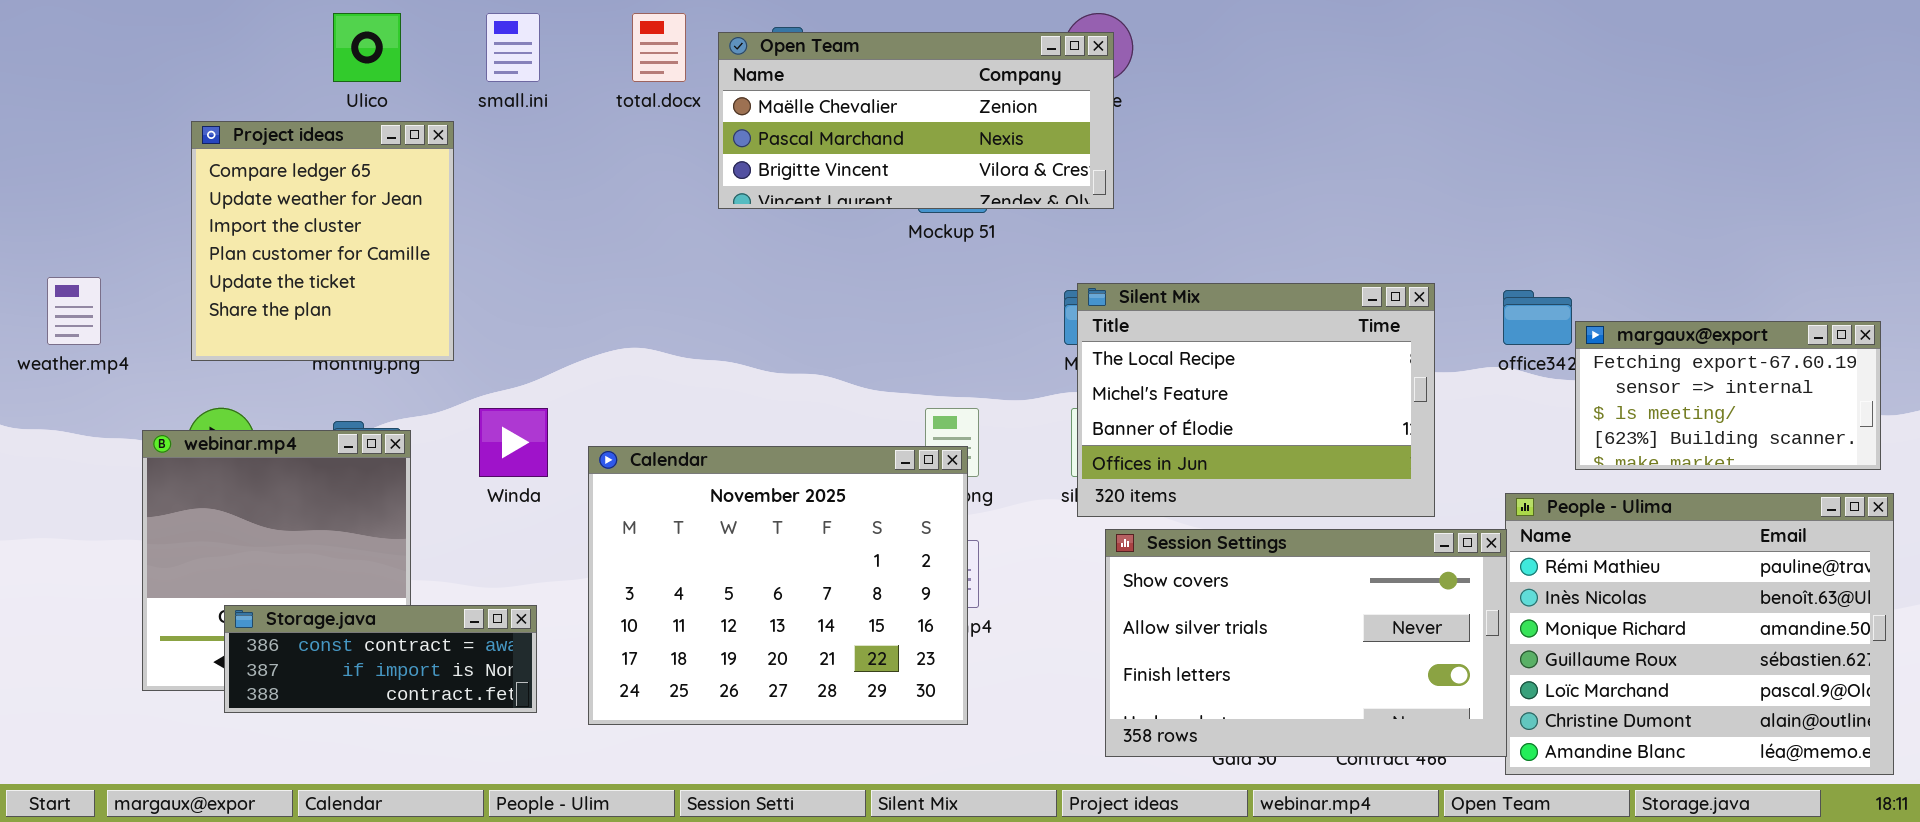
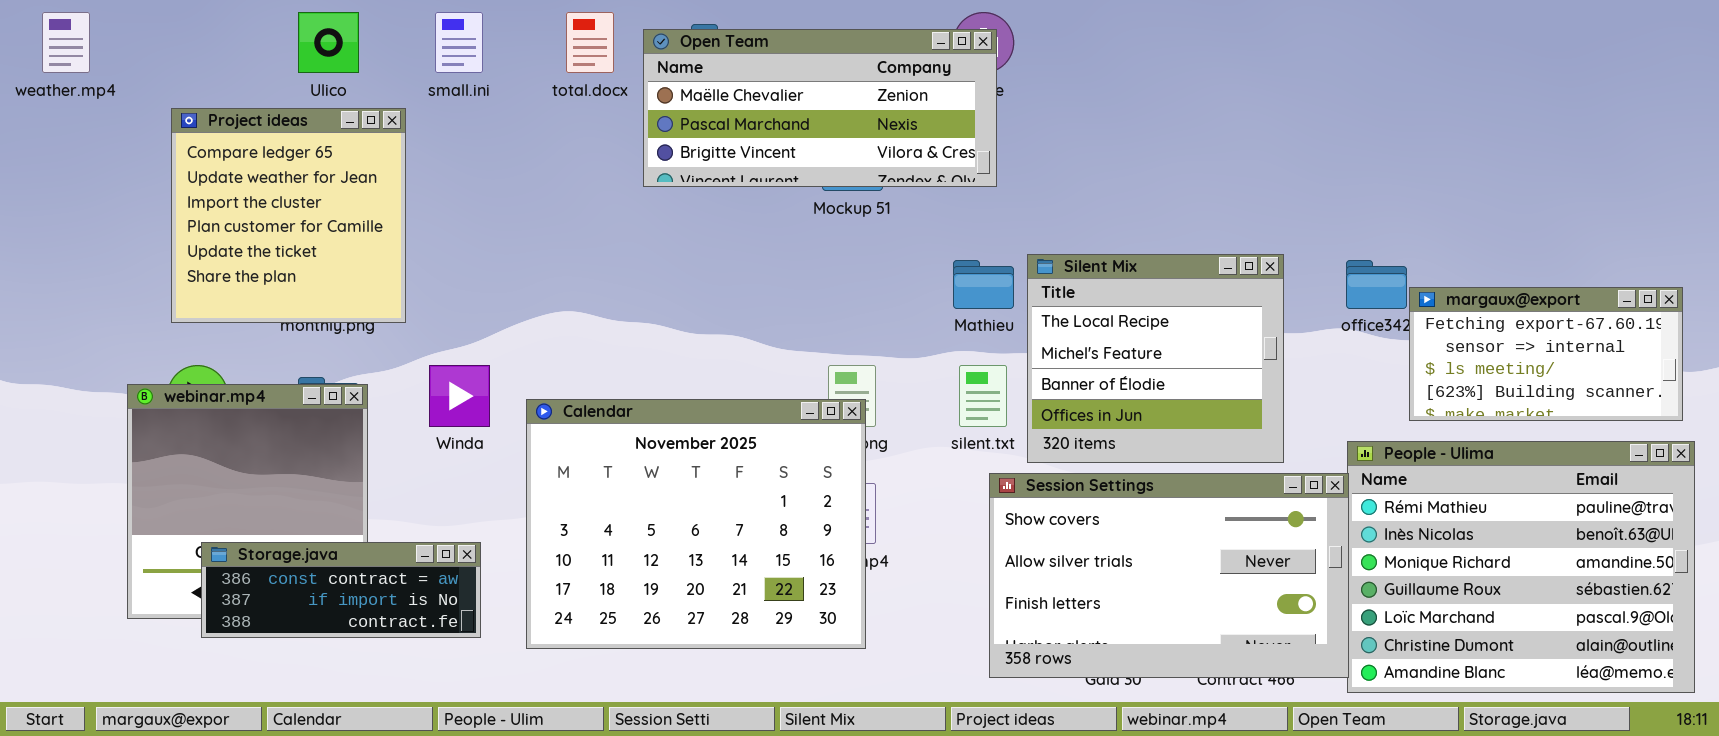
weather.mp4: [47,277,101,345] -> [42,12,90,73], moved
Silent Mix: [1077,283,1435,517] -> [1027,254,1284,463], resized

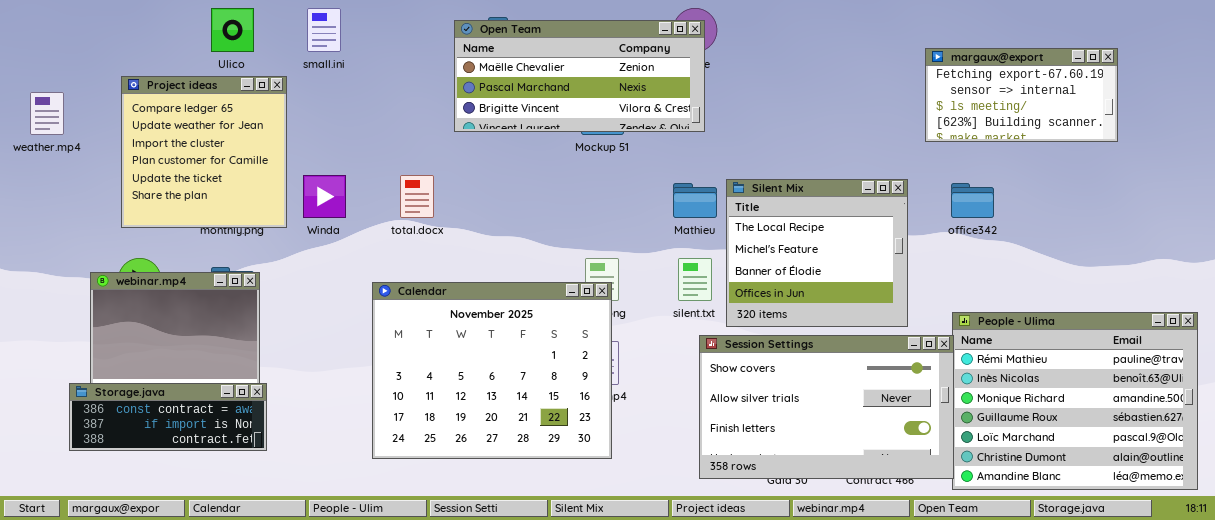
weather.mp4: [42,12,90,73] -> [30,92,64,135], moved
total.docx: [566,12,614,73] -> [400,175,434,218], moved
margaux@export: [1409,287,1683,421] -> [925,48,1118,142], moved
Winda: [429,365,490,427] -> [303,175,346,218], moved
Storage.java: [201,542,481,638] -> [69,383,267,451], moved

